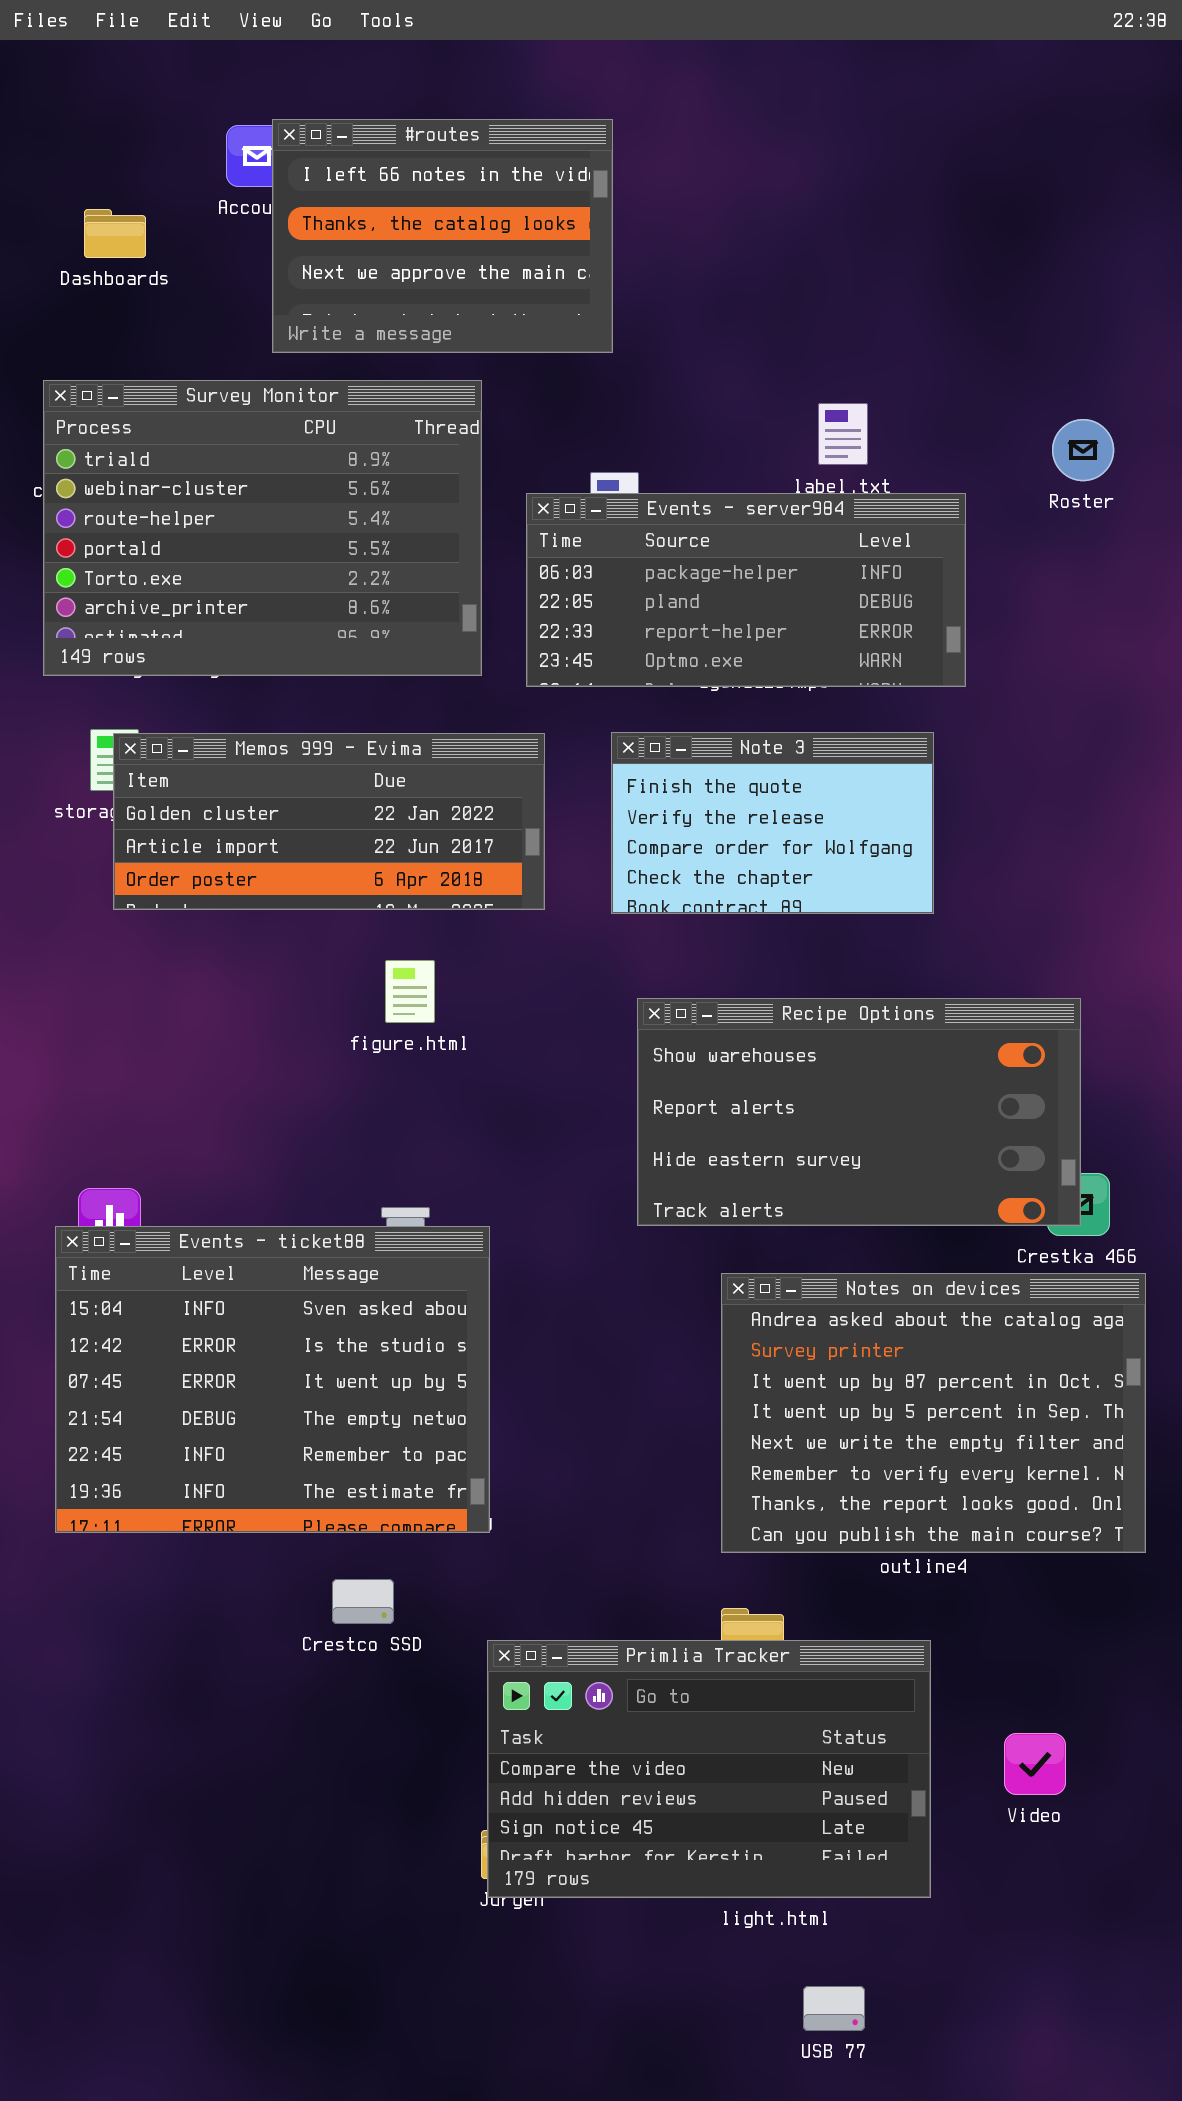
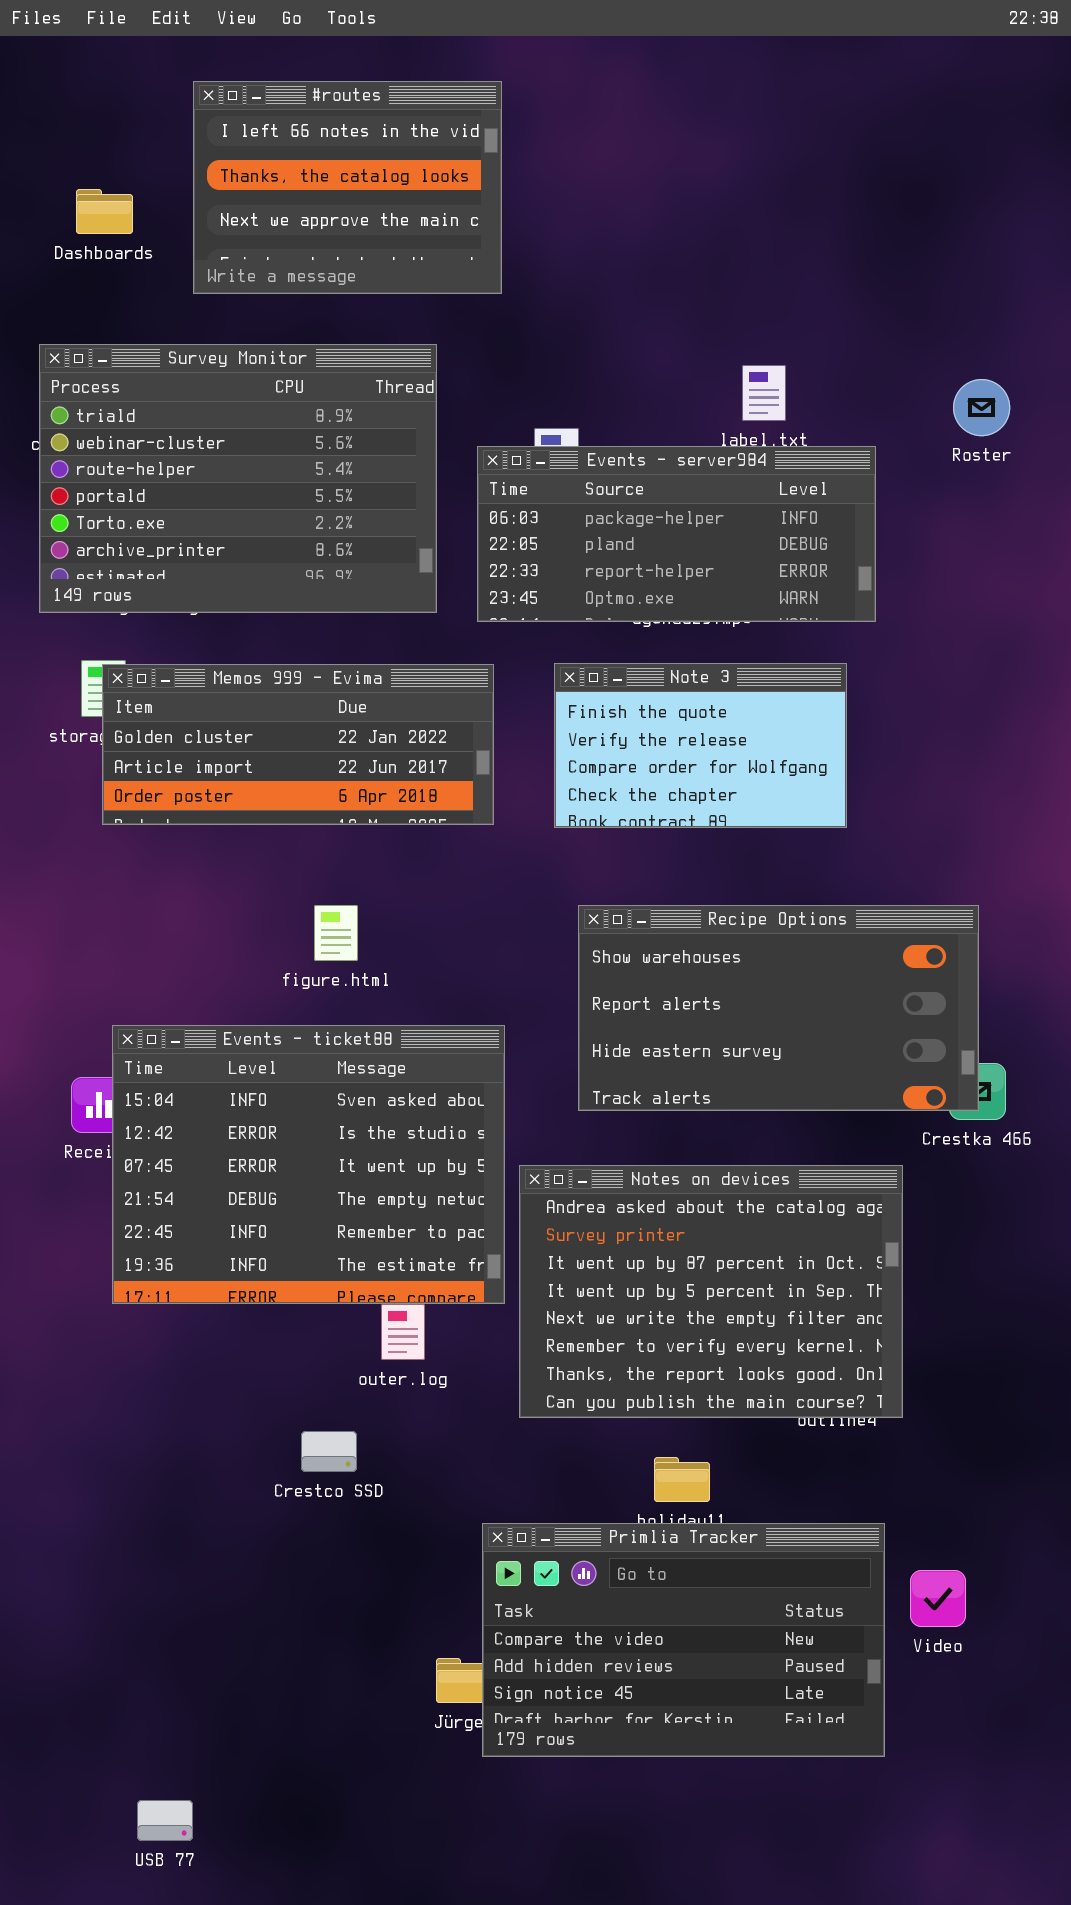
#routes: [272,119,613,353] -> [193,81,502,294], moved
figure.html: [385,960,435,1023] -> [314,905,358,961], moved
Events - ticket88: [55,1226,490,1533] -> [112,1025,505,1304], moved
Notes on devices: [721,1273,1146,1553] -> [519,1165,903,1418], moved
Primlia Tracker: [487,1640,931,1898] -> [482,1523,885,1757], moved
USB 77: [803,1986,865,2031] -> [137,1800,193,1841], moved

